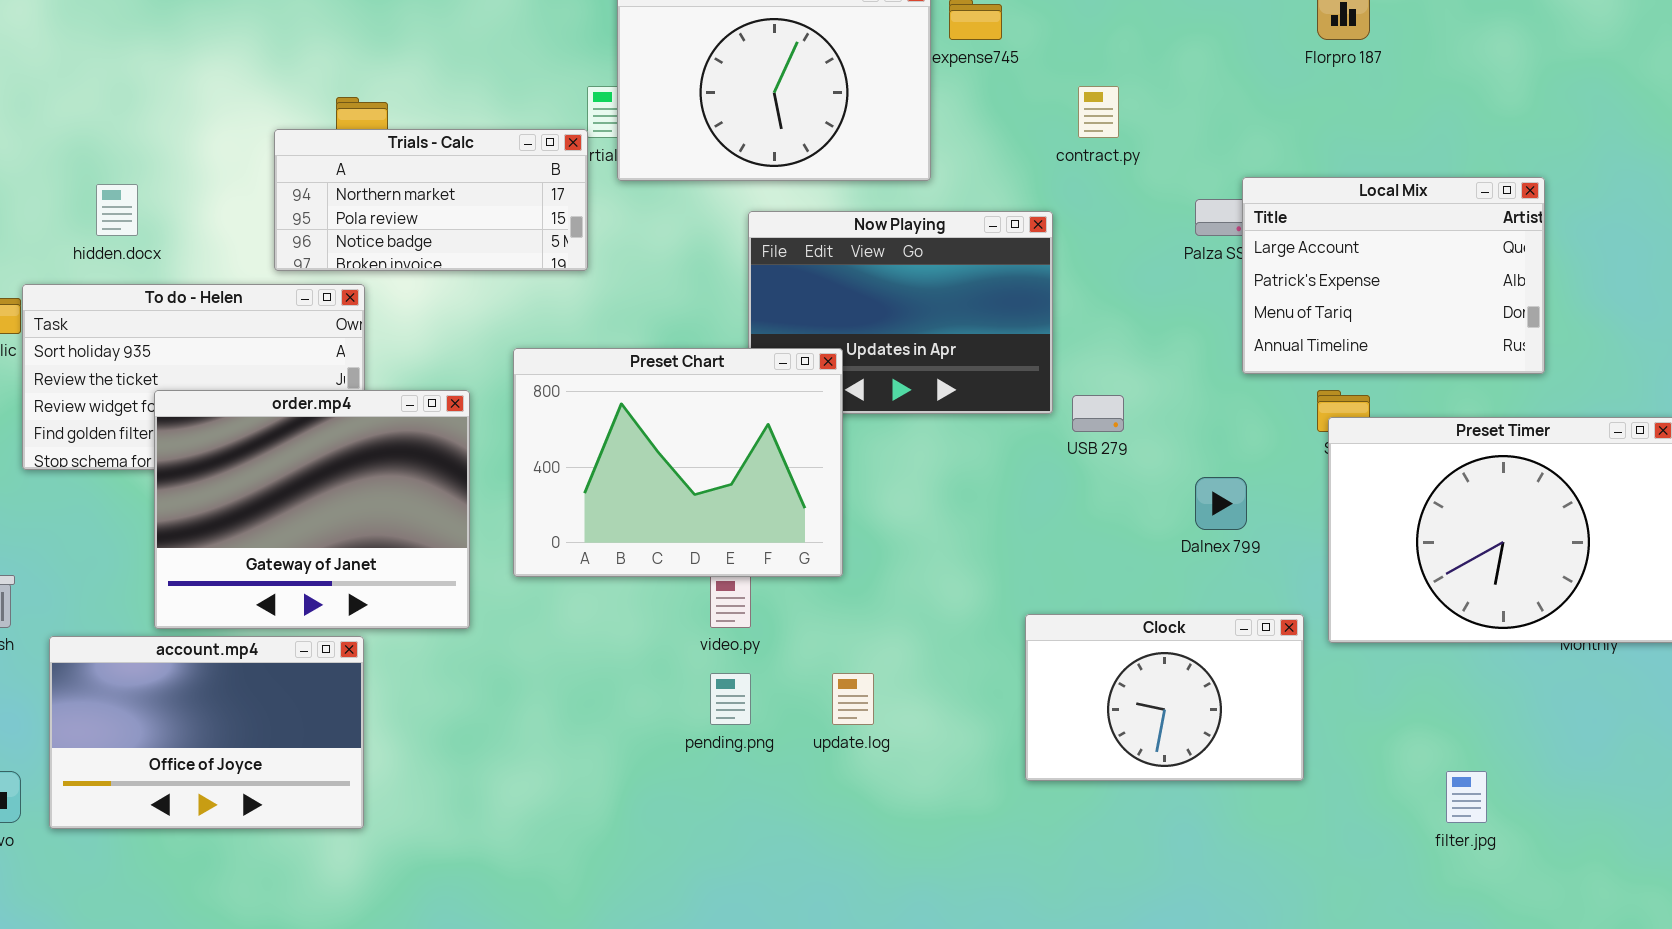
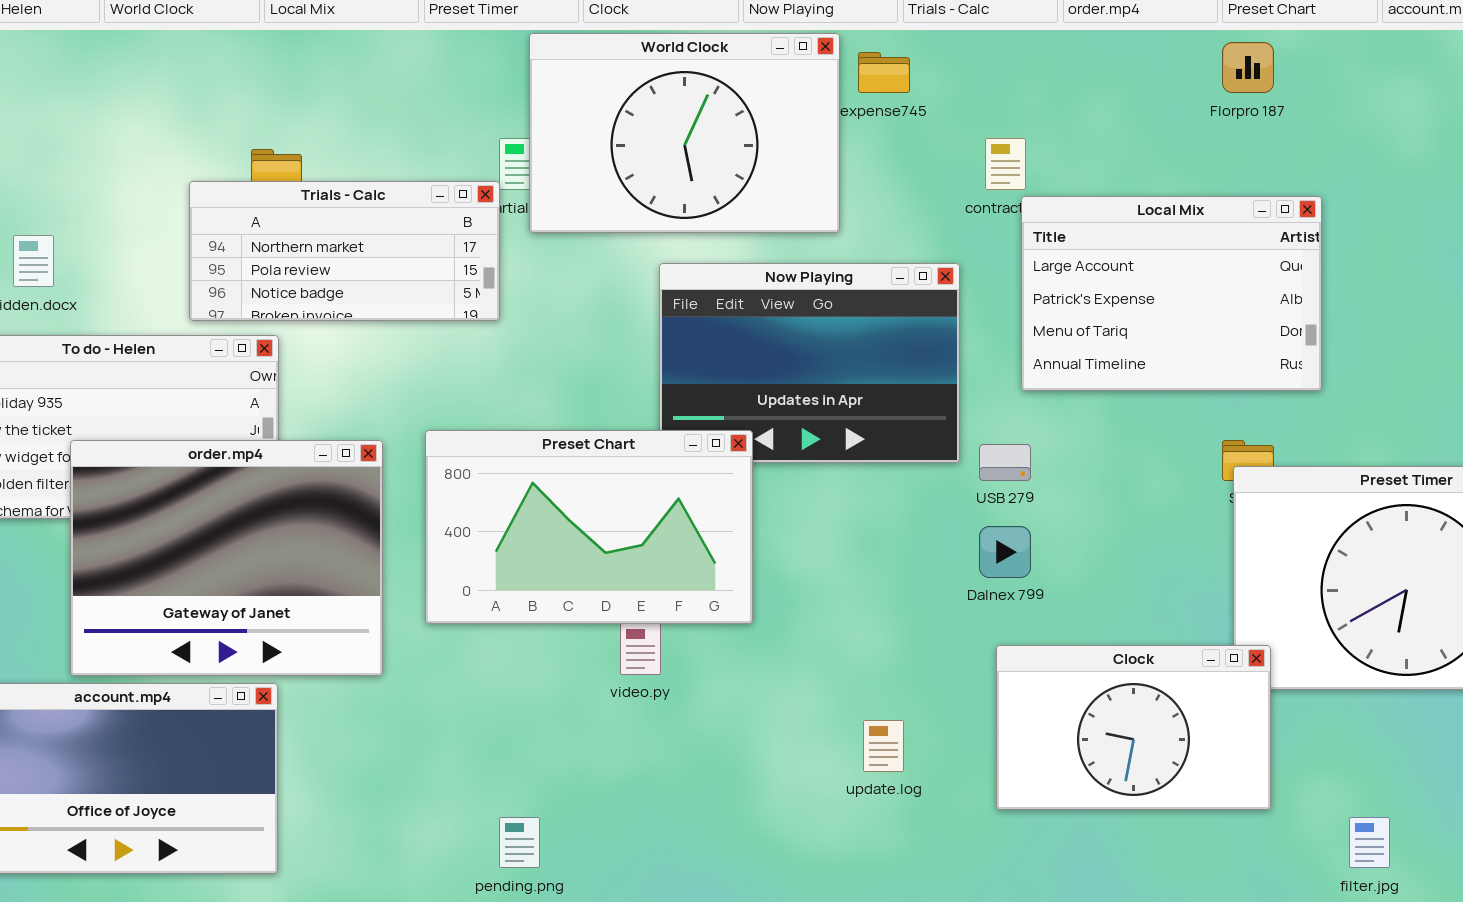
Local Mix: [1242,177,1545,374] -> [1021,196,1322,391], moved
Preset Chart: [513,348,843,577] -> [425,430,753,624], resized
Dalnex 799: [1195,477,1247,530] -> [979,526,1031,578], moved
Clock: [1025,614,1304,781] -> [996,645,1271,810], moved
pending.png: [710,673,751,725] -> [499,817,540,868], moved
update.log: [832,673,874,725] -> [863,720,904,772], moved

